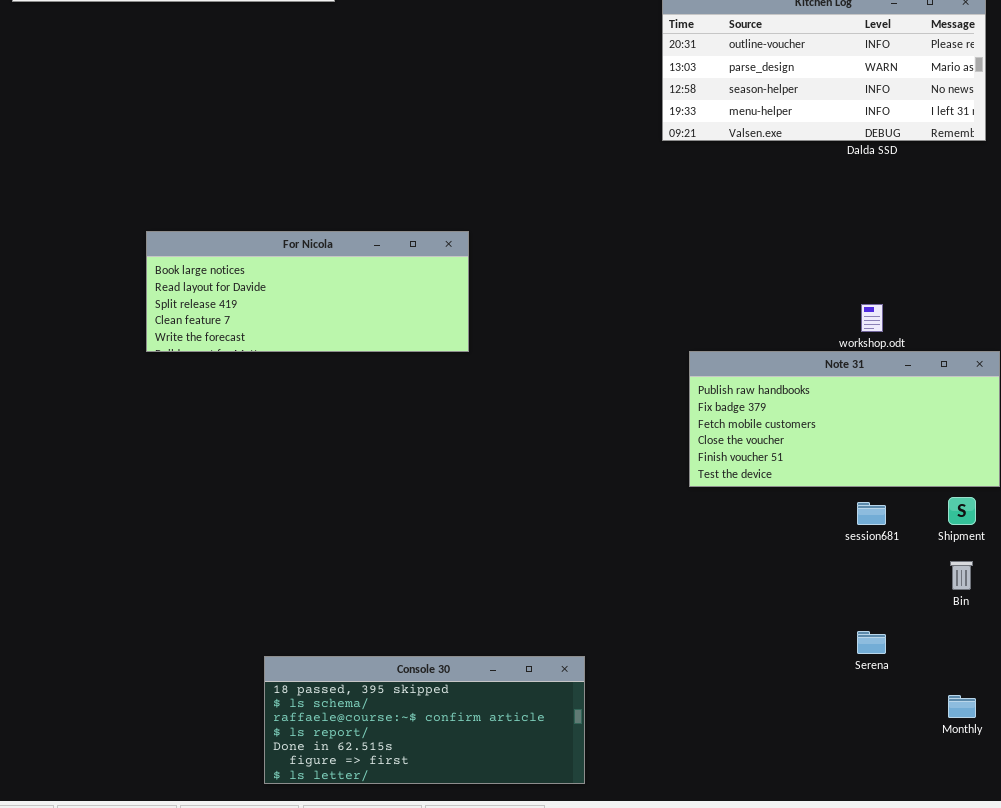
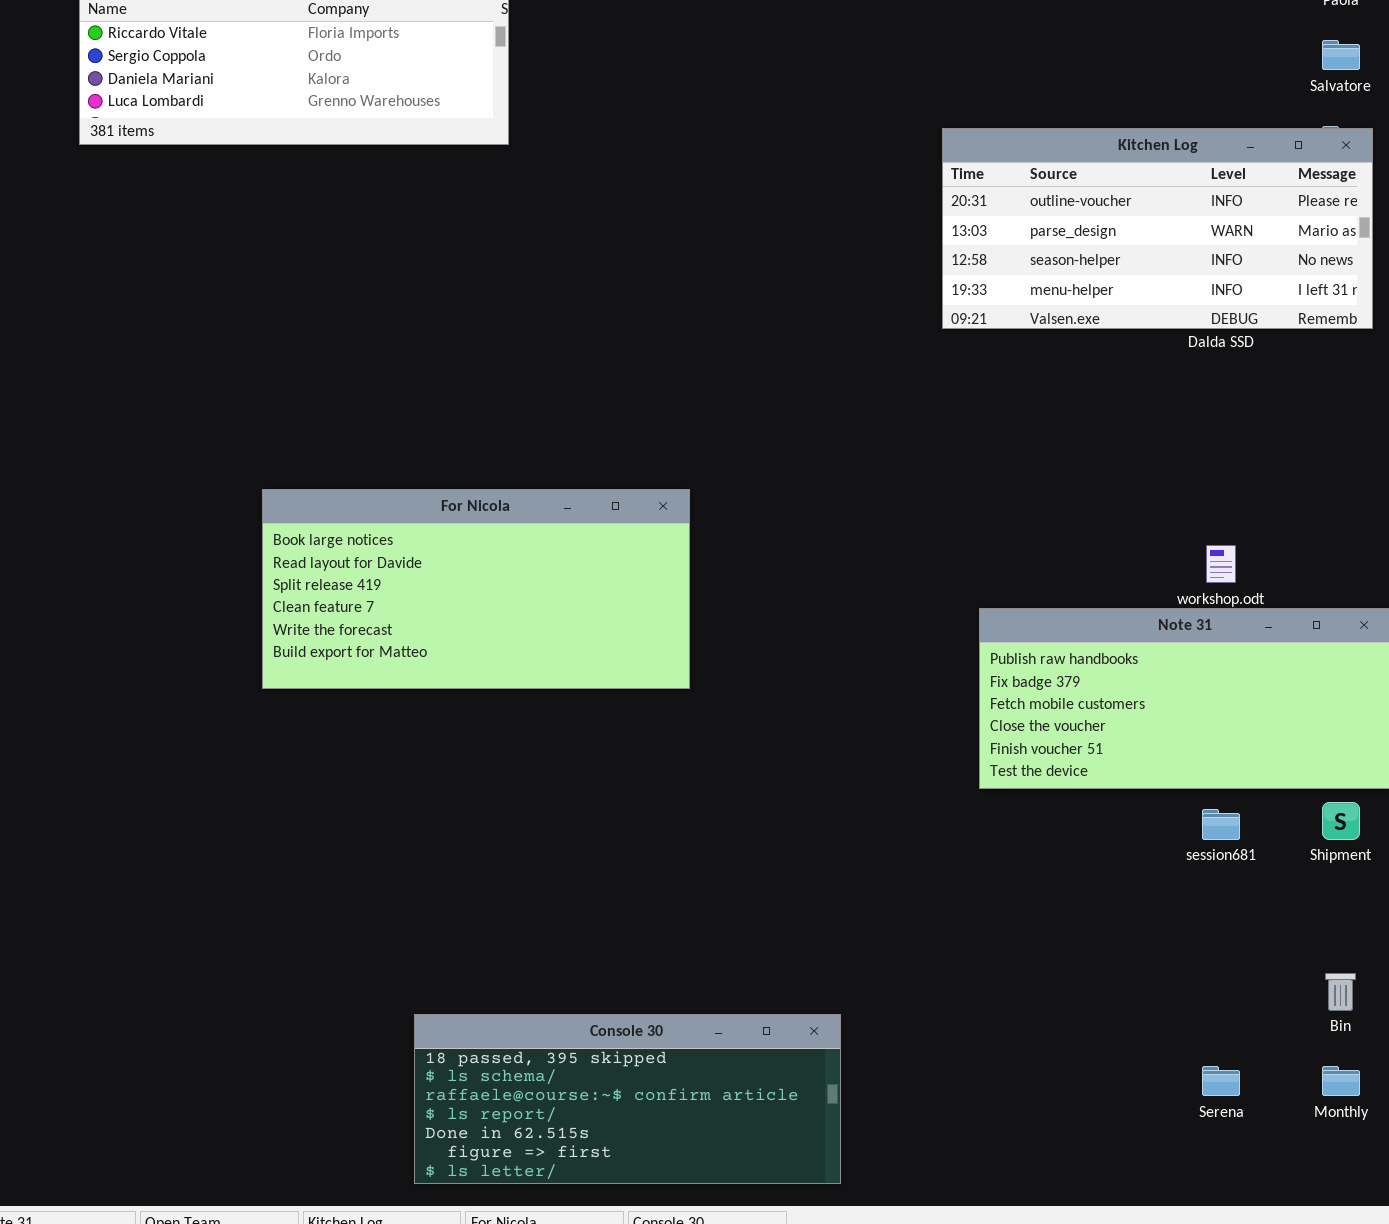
For Nicola: [146,231,469,352] -> [262,489,690,689], moved, resized
Bin: [950,561,973,590] -> [1325,973,1356,1011], moved
Serena: [857,631,886,654] -> [1202,1066,1240,1096], moved

